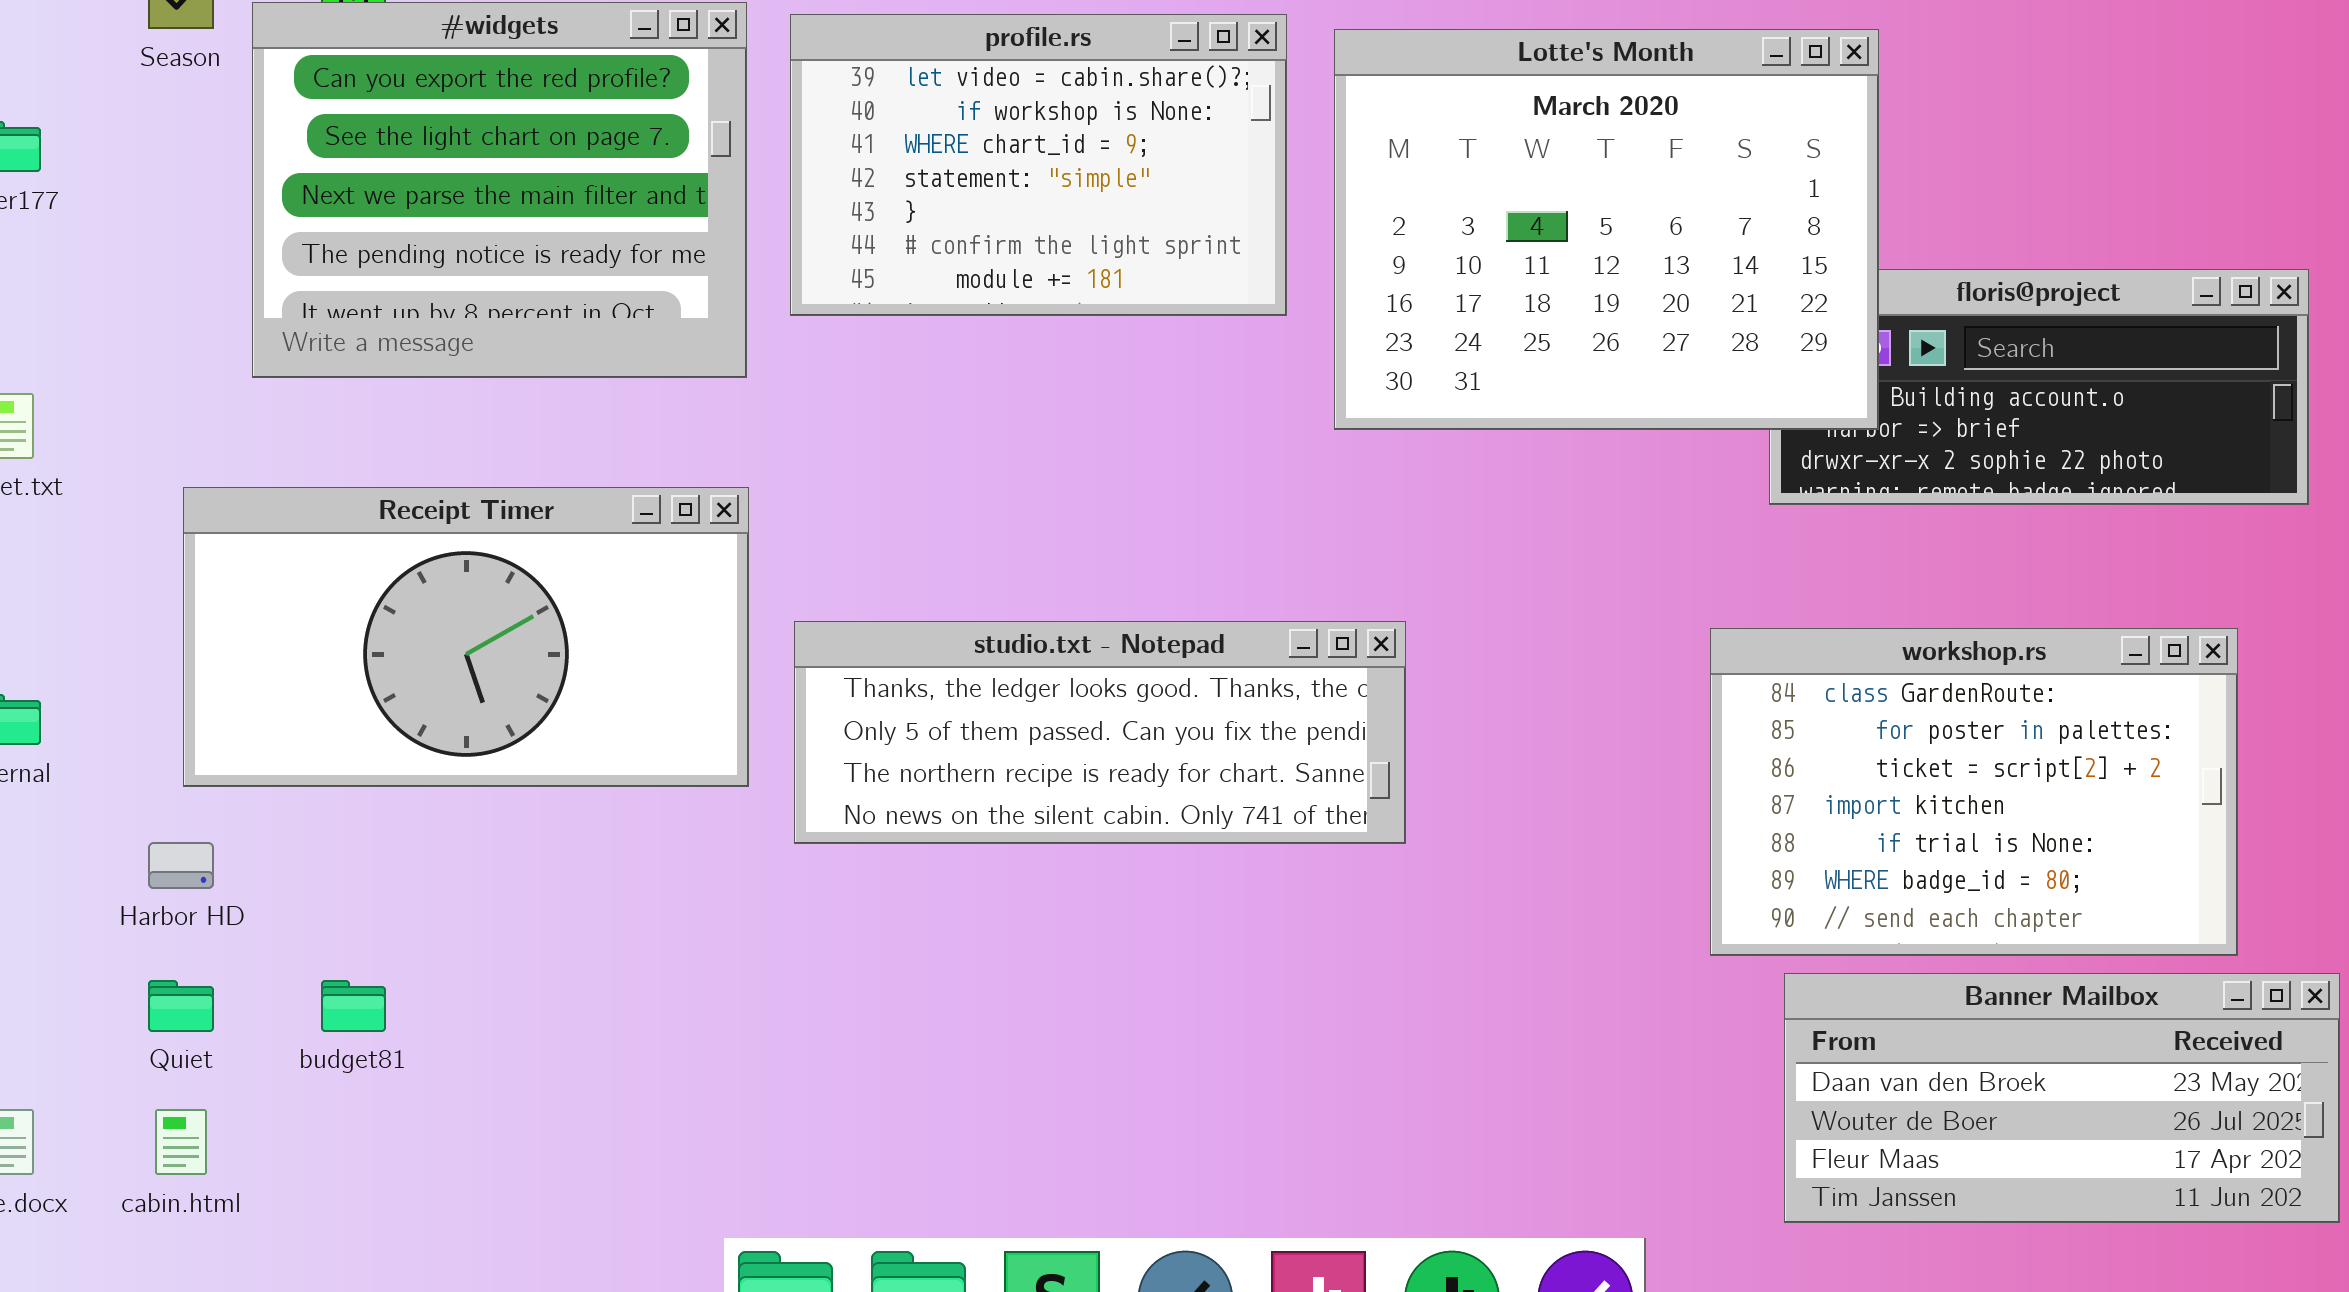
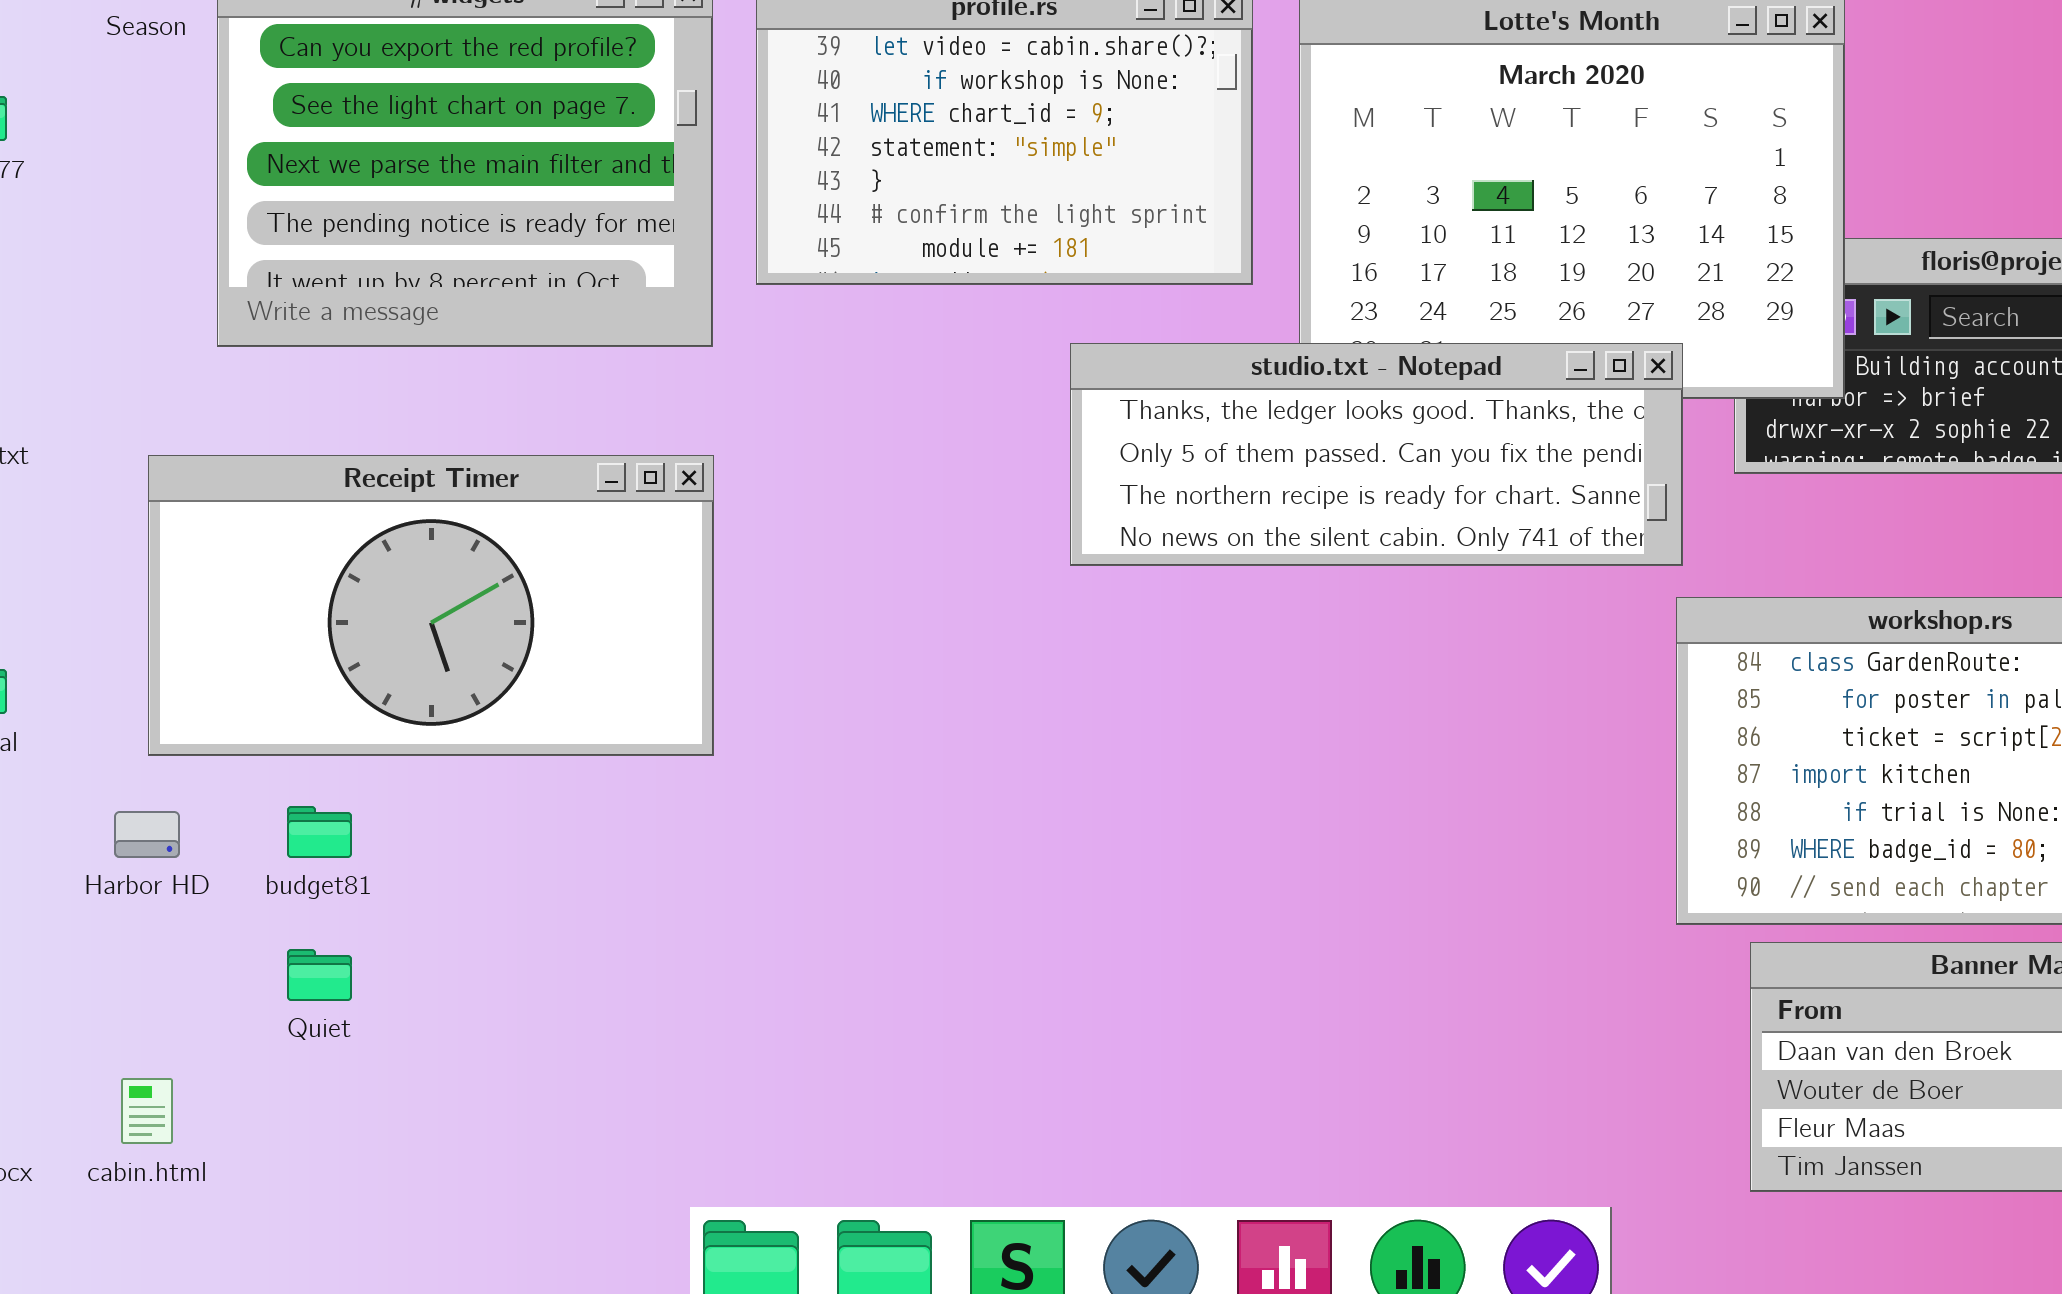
studio.txt - Notepad: [794,621,1406,844] -> [1070,343,1683,566], moved
Quiet: [148,980,214,1032] -> [287,949,352,1001], moved
budget81: [321,980,386,1032] -> [287,806,352,858], moved

